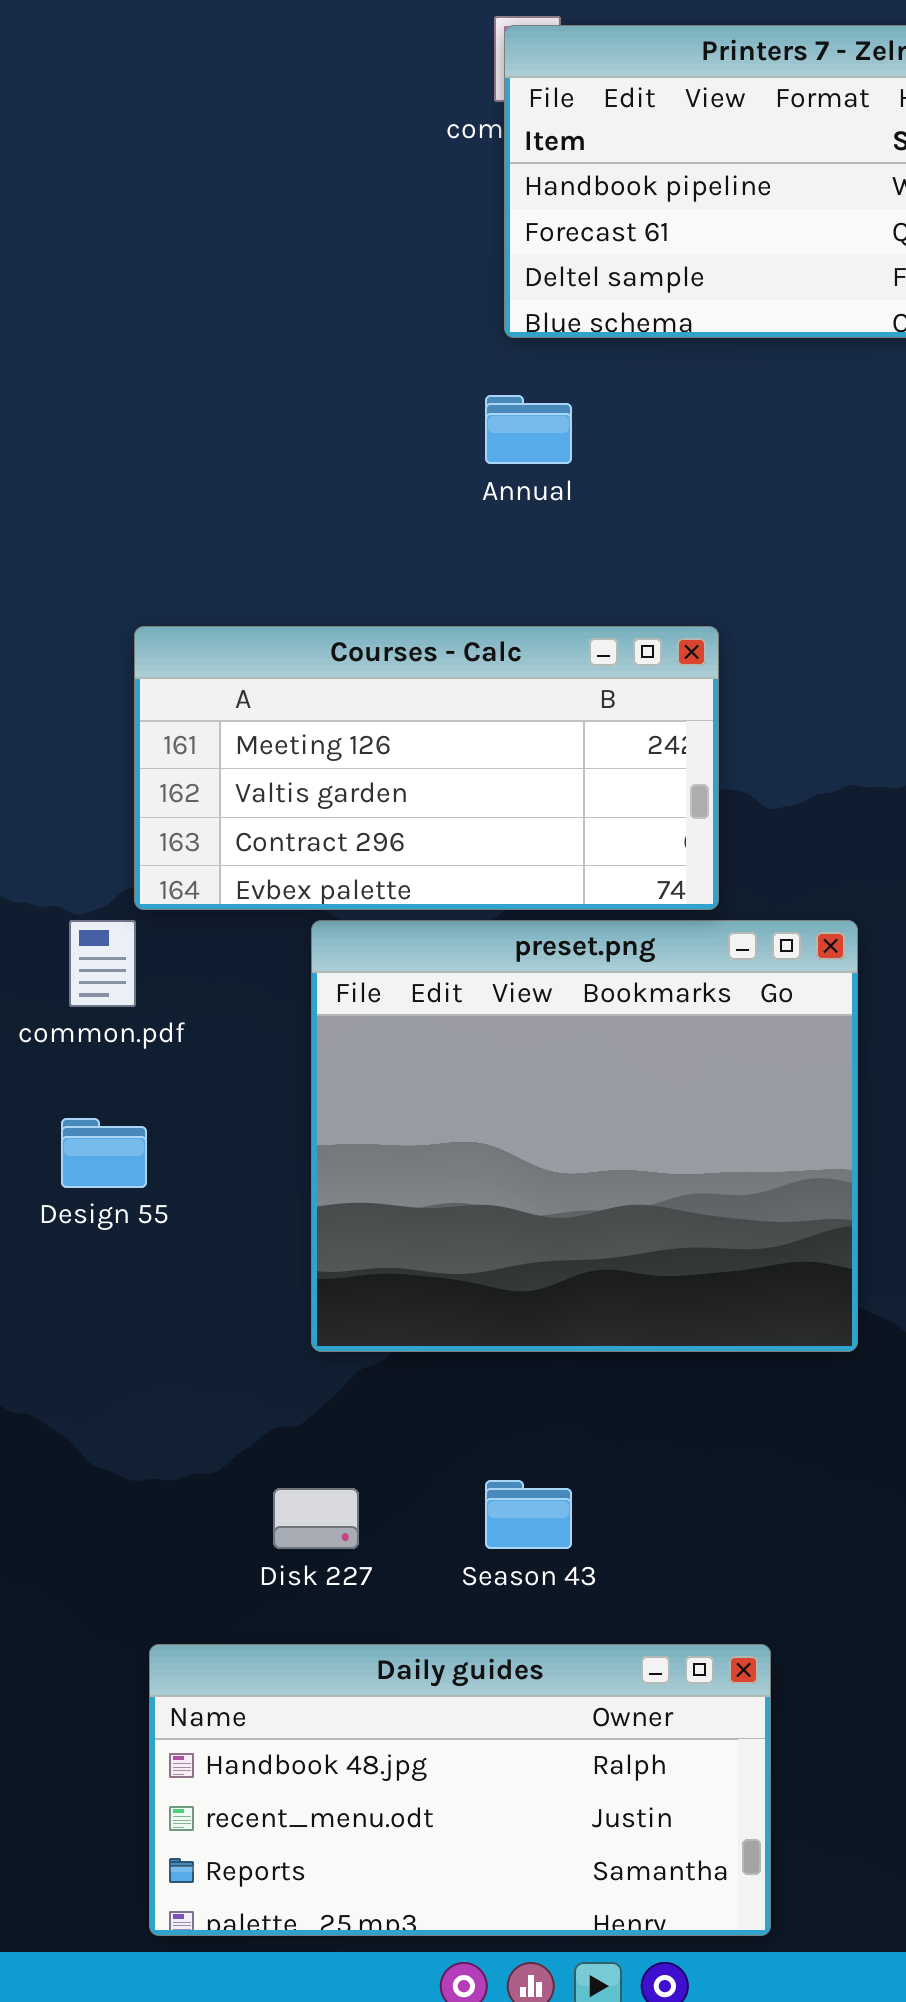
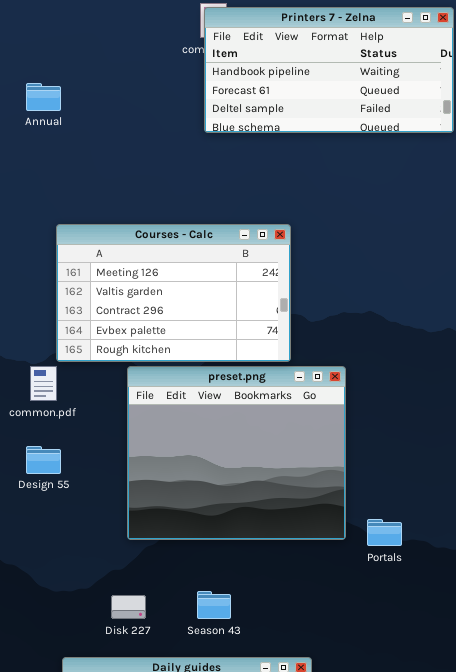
Annual: [485,395,572,464] -> [26,83,61,111], moved
Courses - Calc: [134,626,719,910] -> [56,224,291,362], resized

